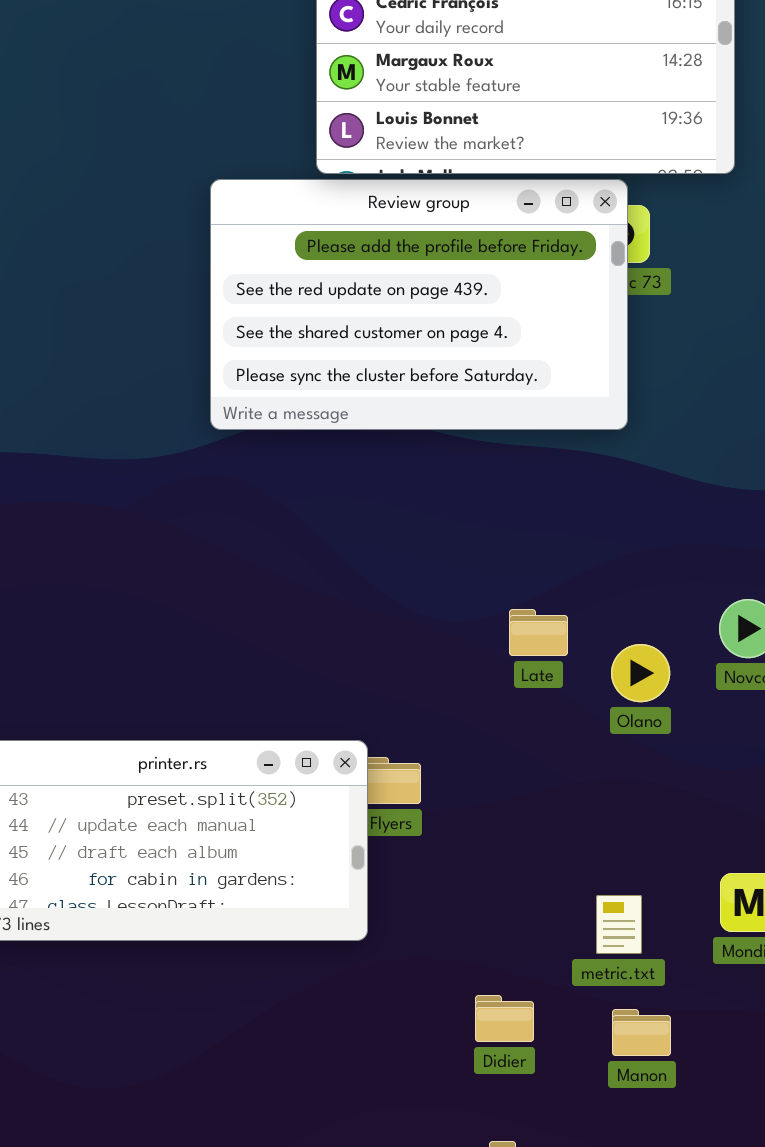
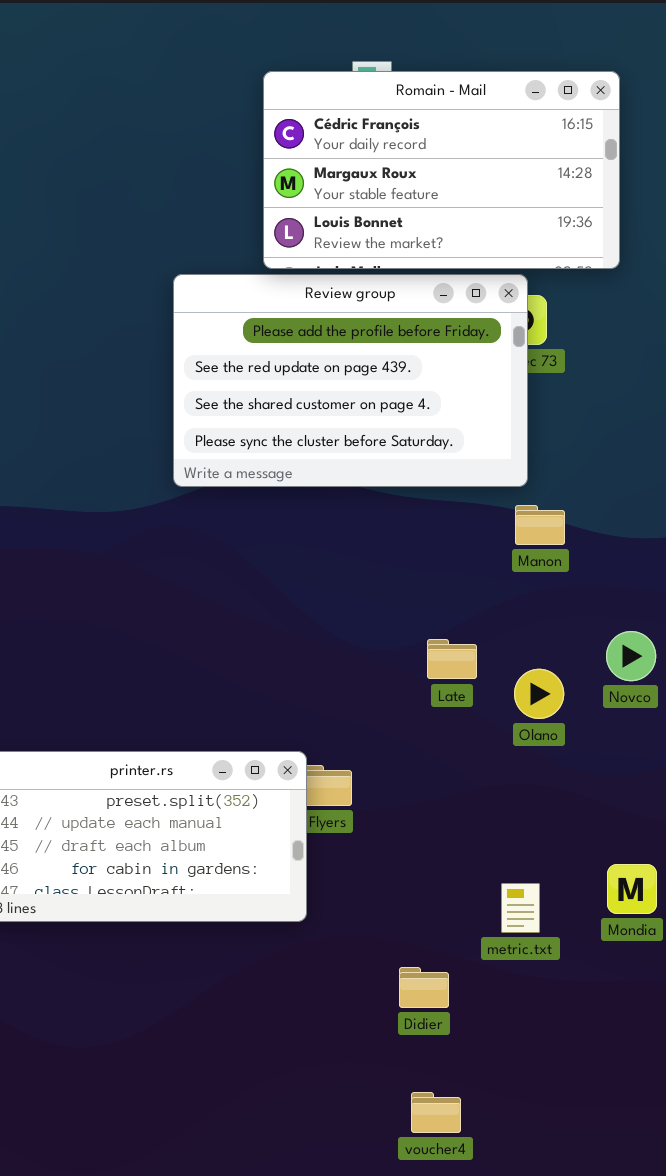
Manon: [612,1009,671,1056] -> [515,505,565,545], moved

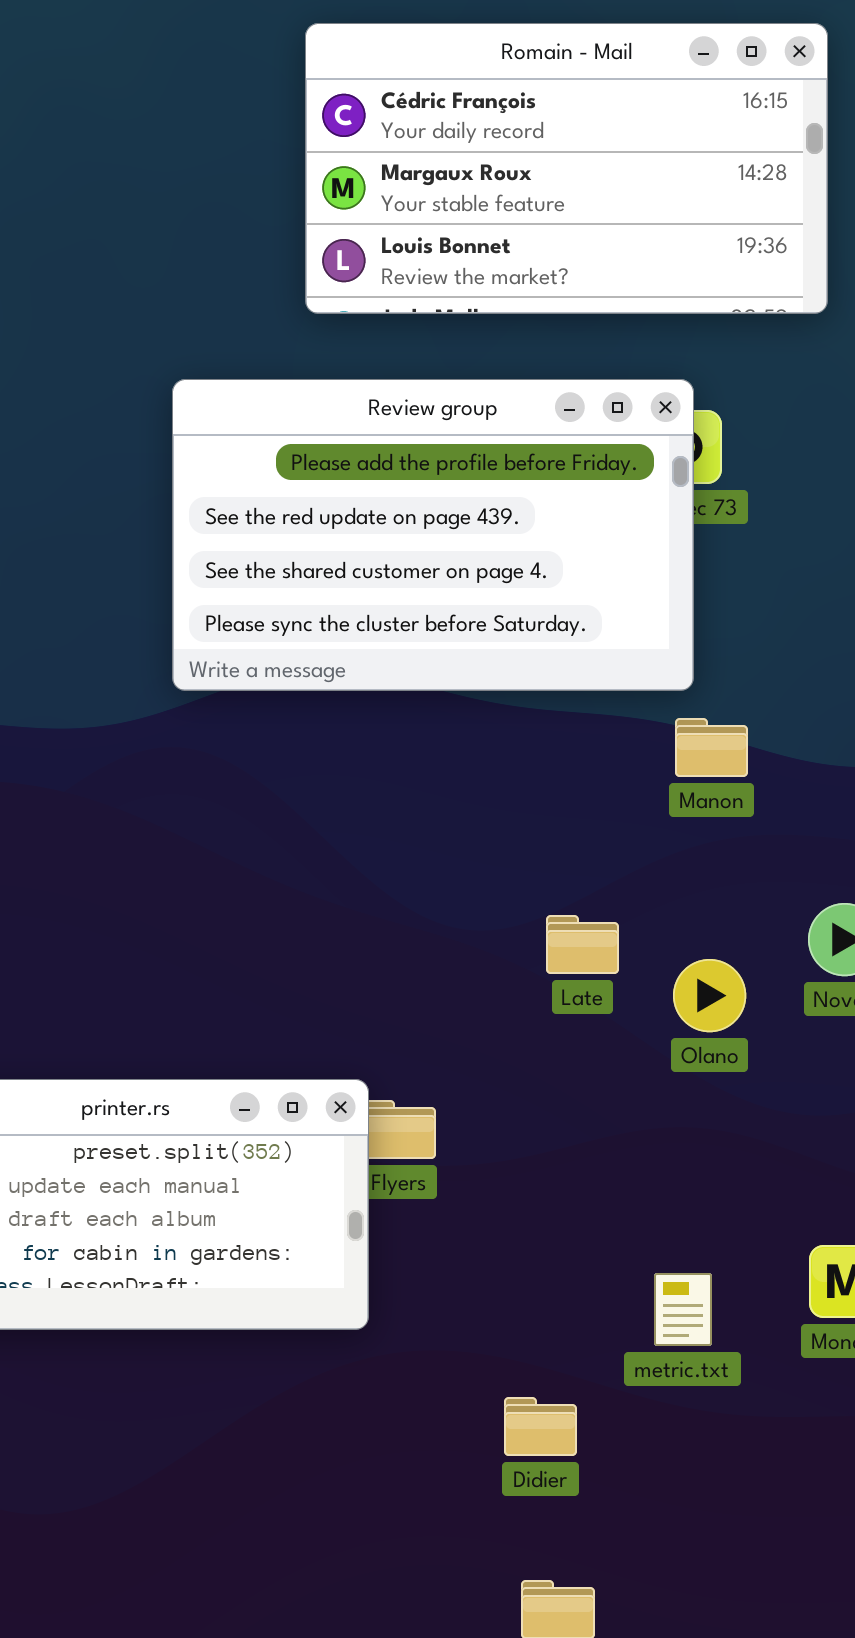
Romain - Mail: [263,71,620,269] -> [305,23,828,314], moved

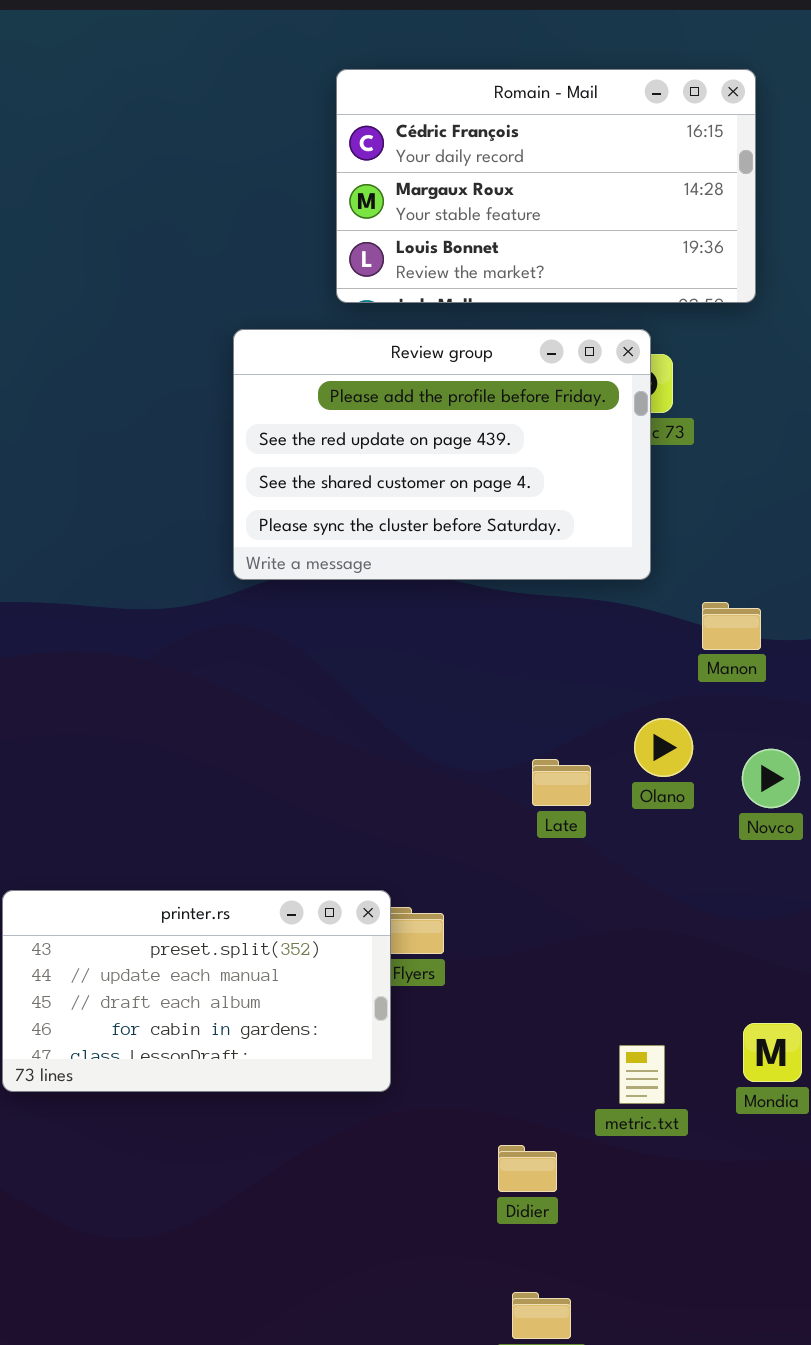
Romain - Mail: [305,23,828,314] -> [336,69,756,303], moved
Manon: [675,718,748,777] -> [702,602,761,650], moved
Olano: [673,959,746,1032] -> [634,718,693,777], moved

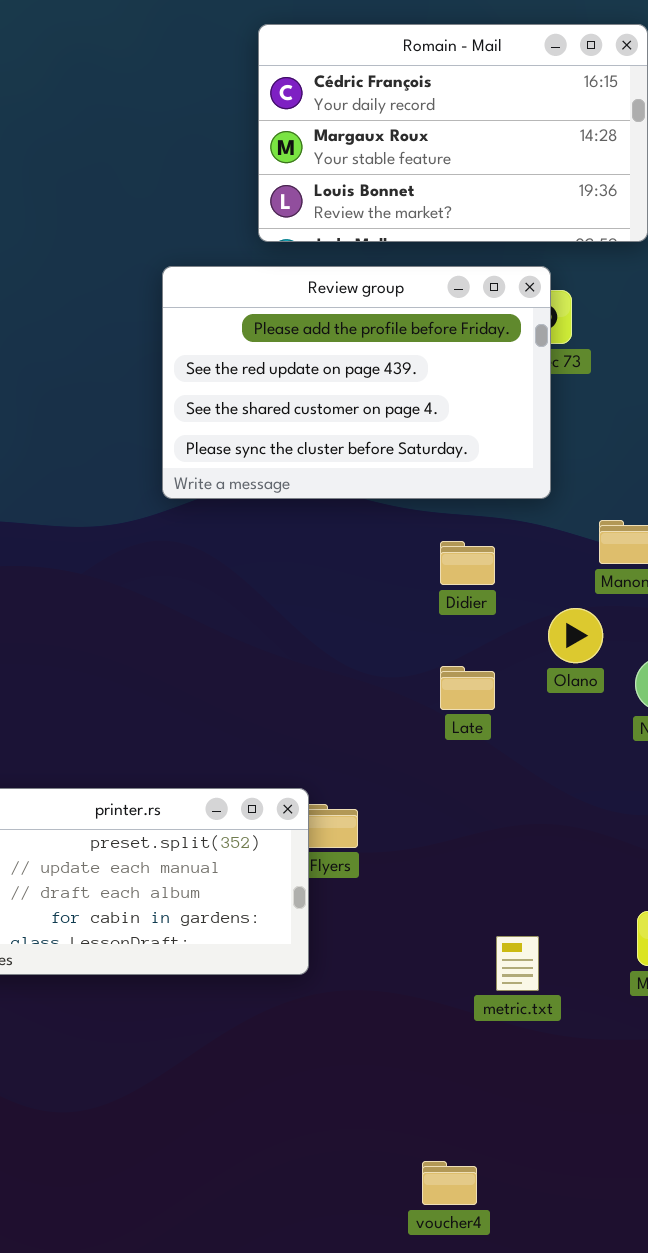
Olano: [634,718,693,777] -> [548,608,603,663], moved
metric.txt: [619,1045,665,1104] -> [496,936,539,991], moved
Didier: [498,1145,557,1192] -> [440,541,495,585], moved

